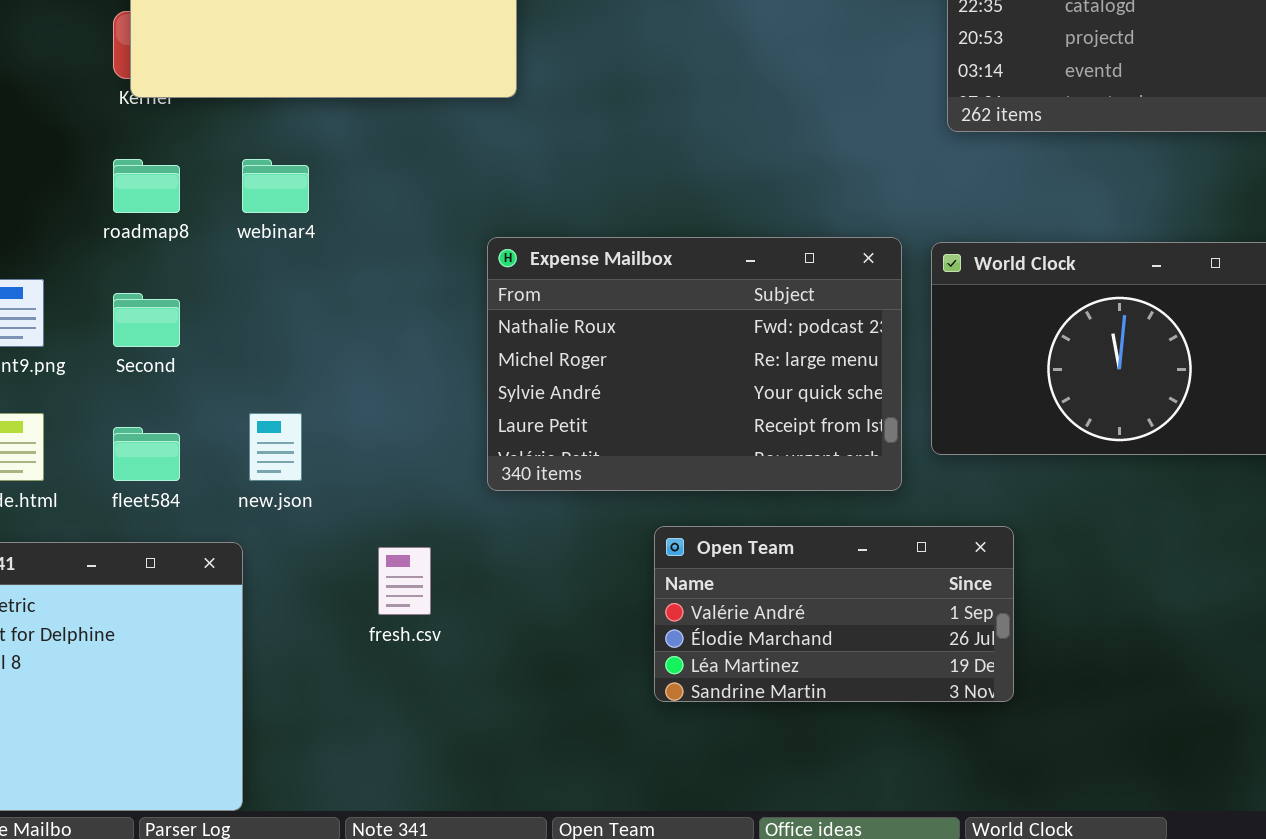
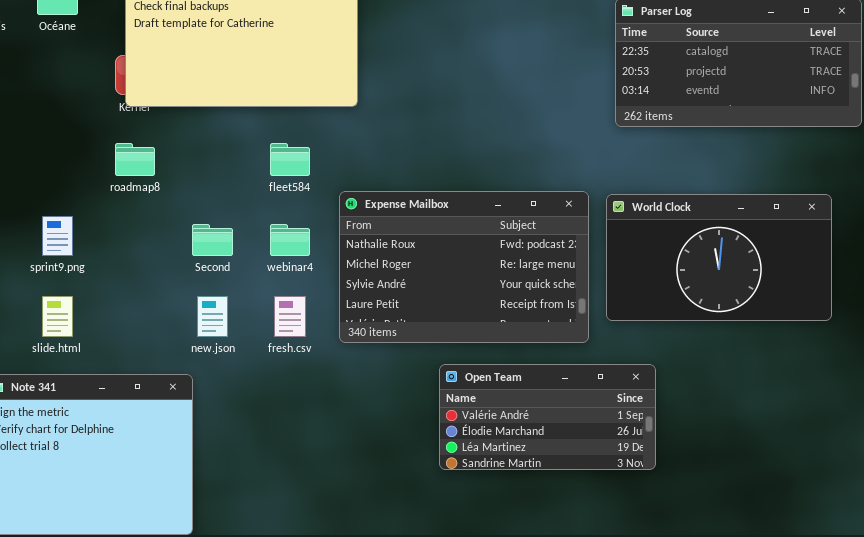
webinar4: [242,159,309,213] -> [270,224,310,256], moved
Second: [113,293,180,347] -> [192,224,233,256], moved
fleet584: [113,427,180,481] -> [270,143,310,176], moved
fresh.csv: [378,547,431,615] -> [274,296,306,337], moved

